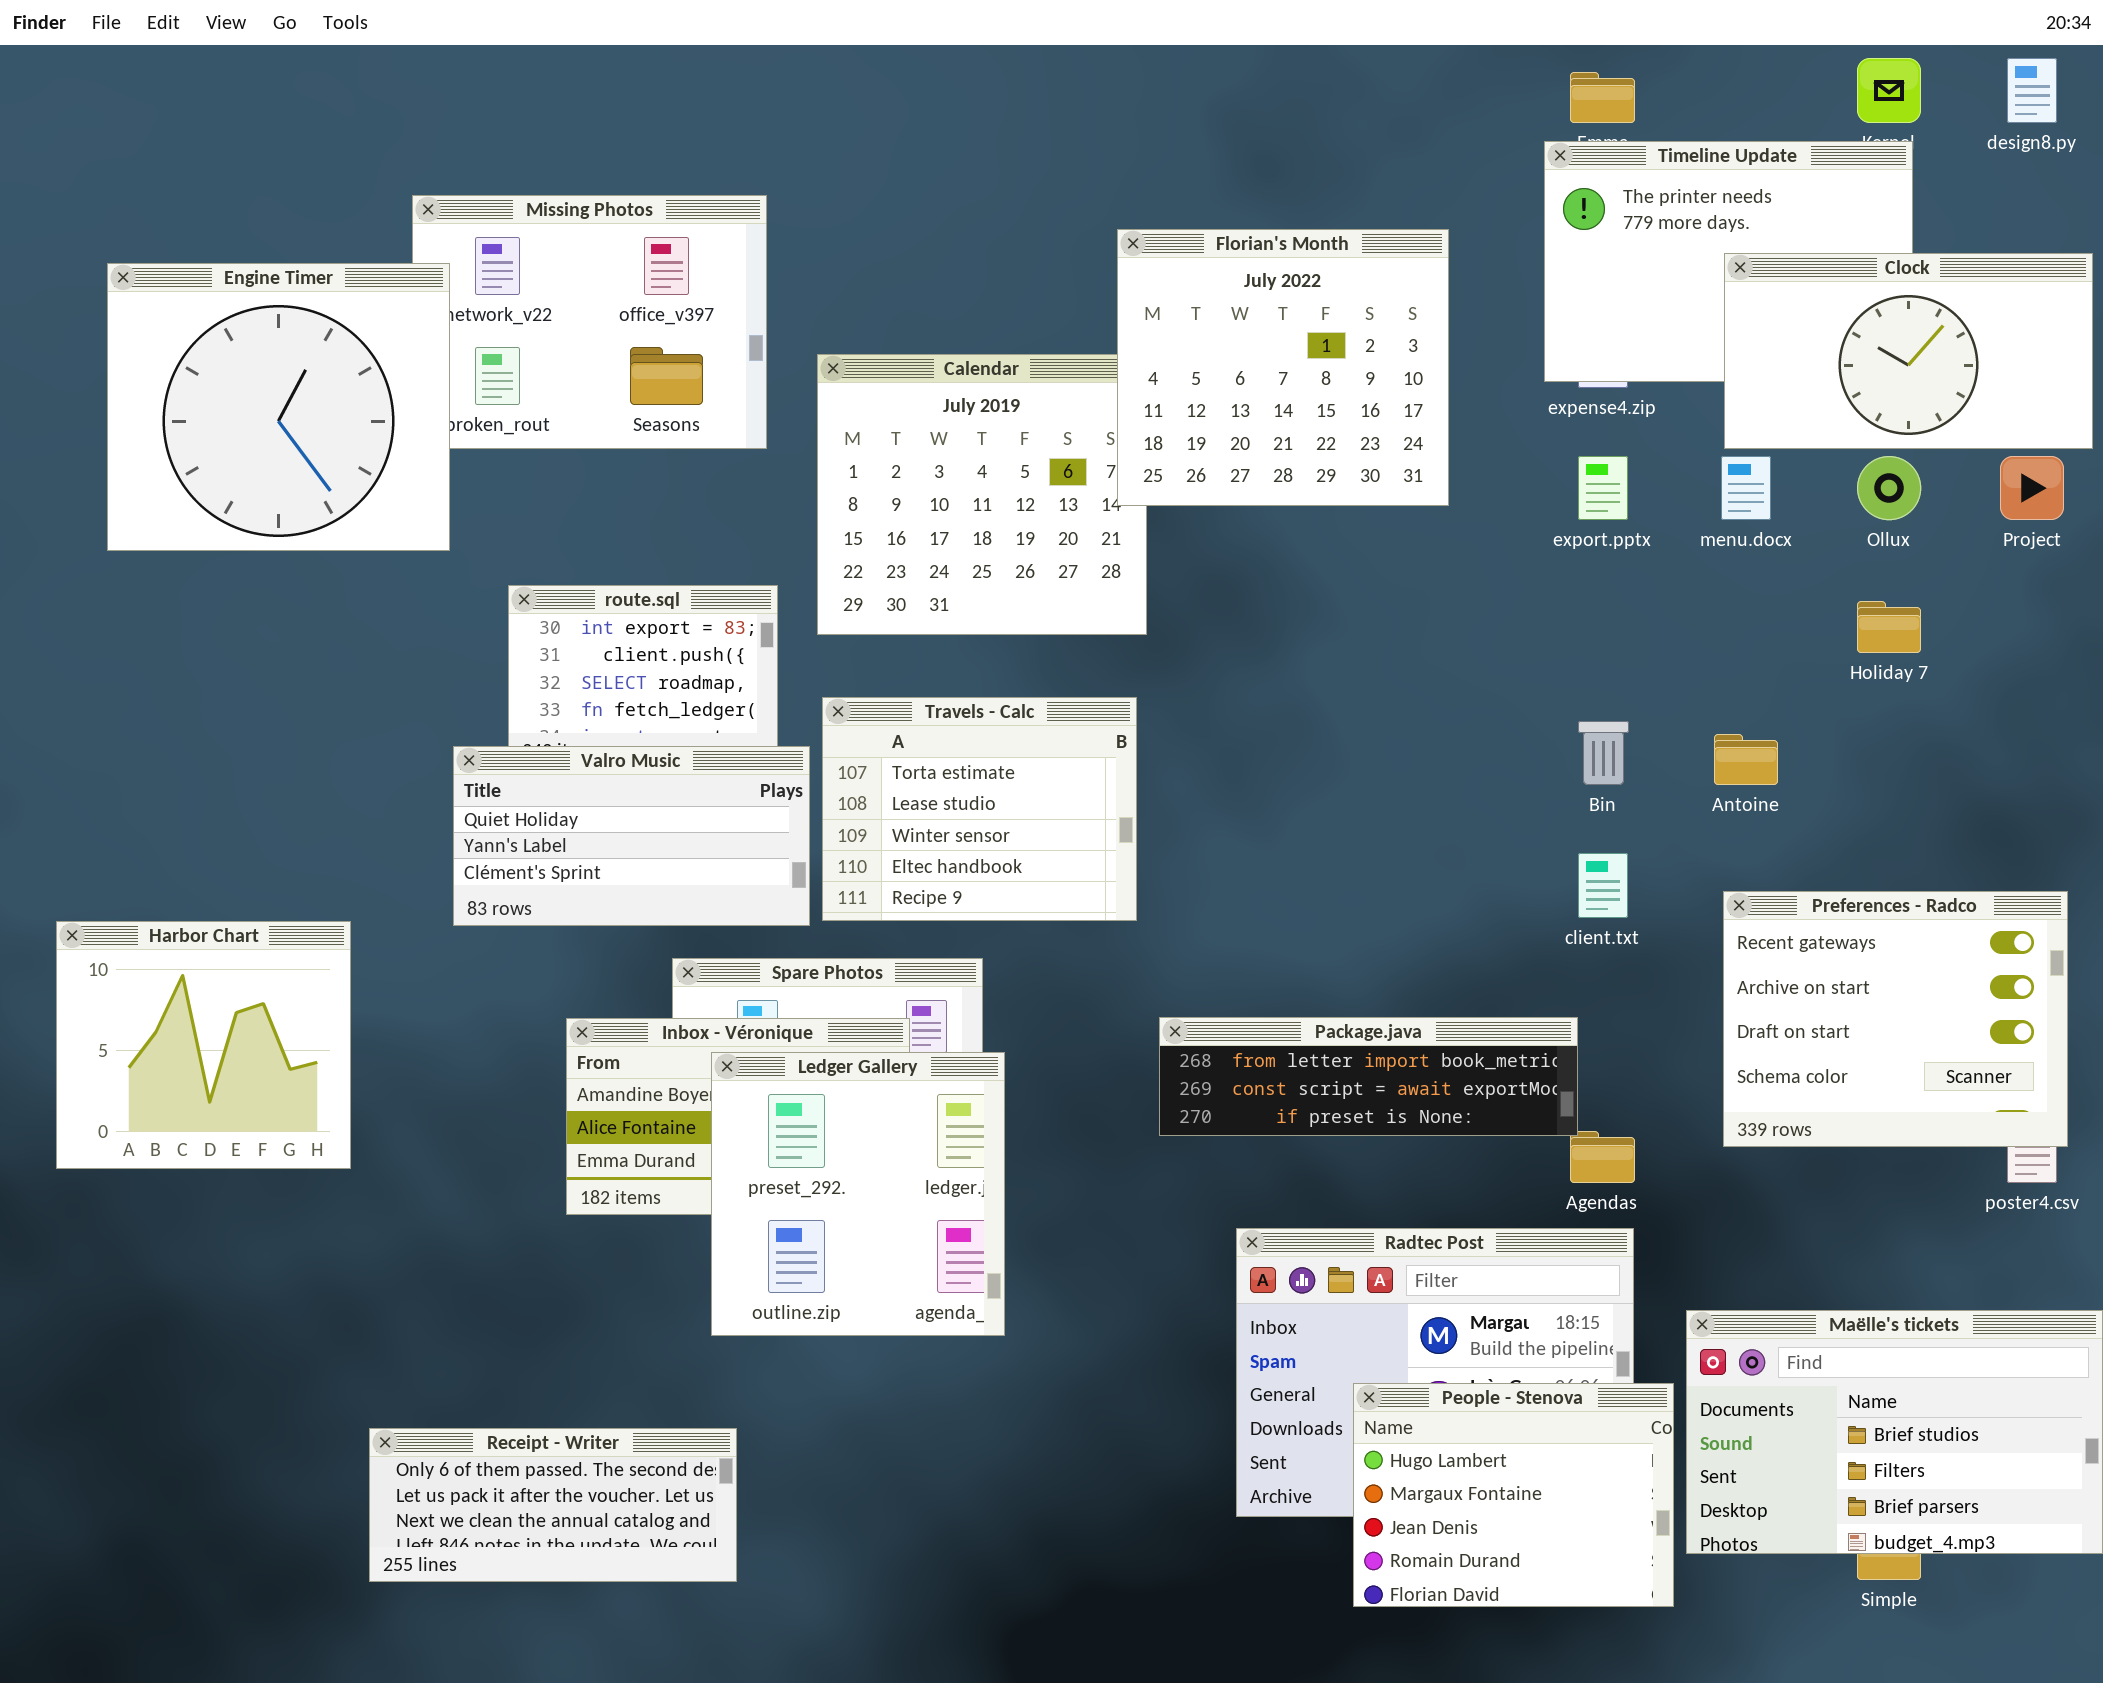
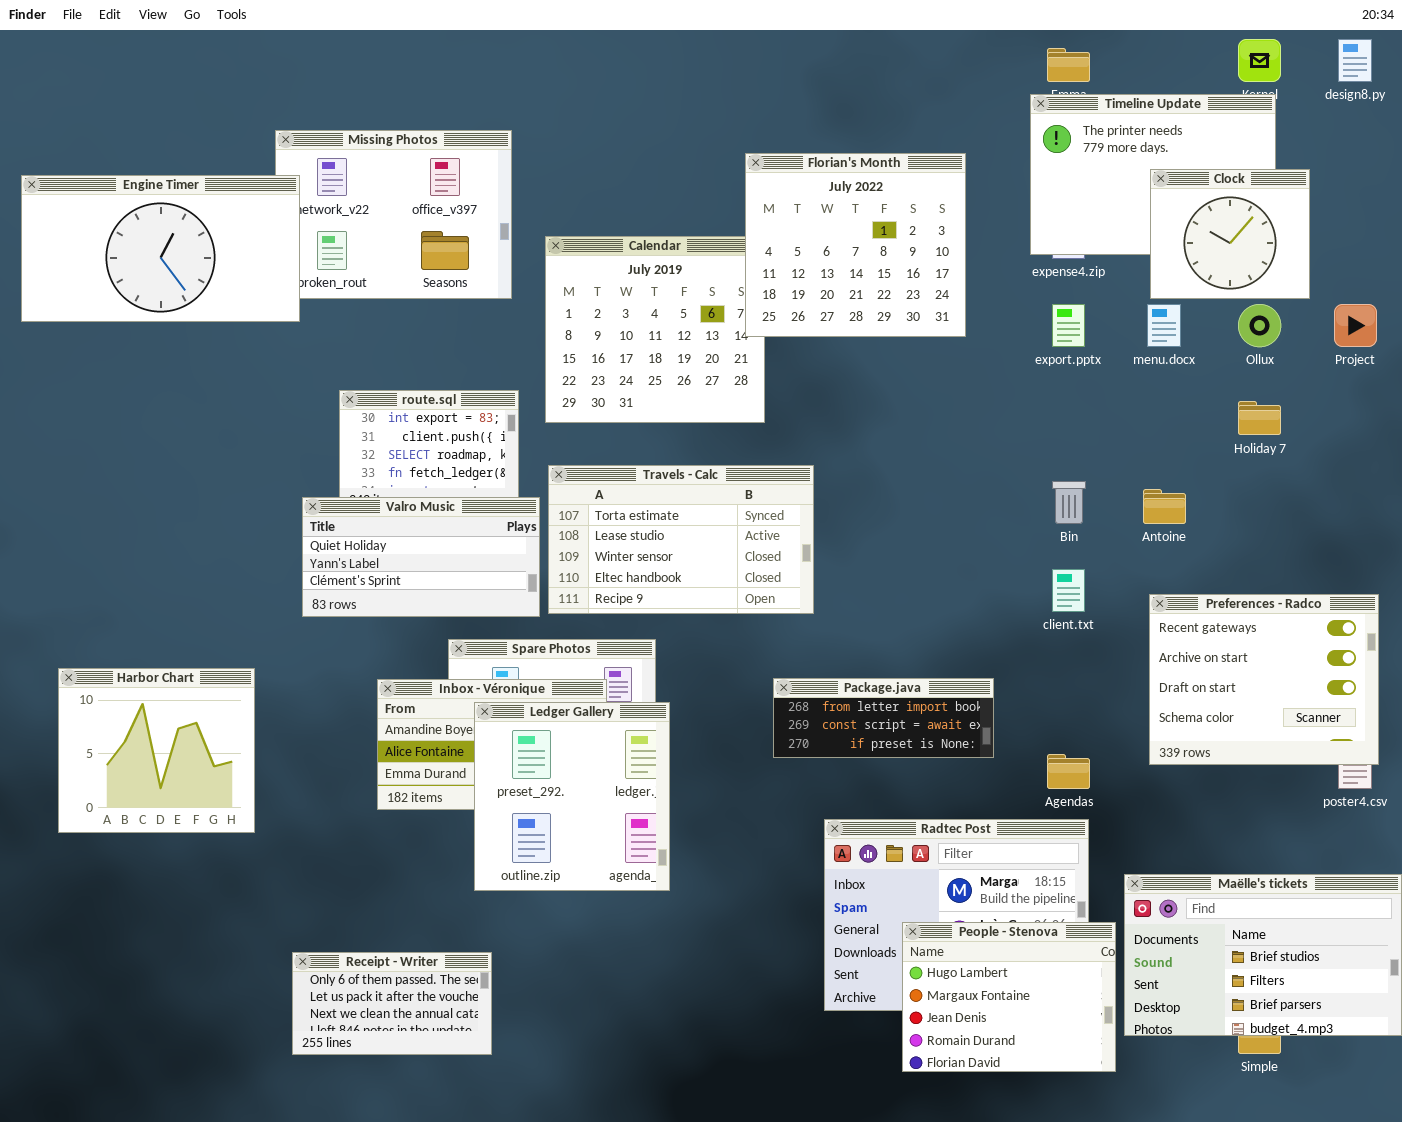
Clock: [1724,253,2093,449] -> [1150,169,1310,299], resized
Engine Timer: [107,263,450,551] -> [21,175,300,322], resized
Travels - Calc: [822,697,1137,921] -> [548,465,814,614], resized
Harbor Chart: [56,921,351,1169] -> [58,668,255,833], moved
Package.java: [1159,1017,1578,1136] -> [773,678,994,758], resized
Receipt - Writer: [369,1428,737,1582] -> [292,952,492,1055], resized

